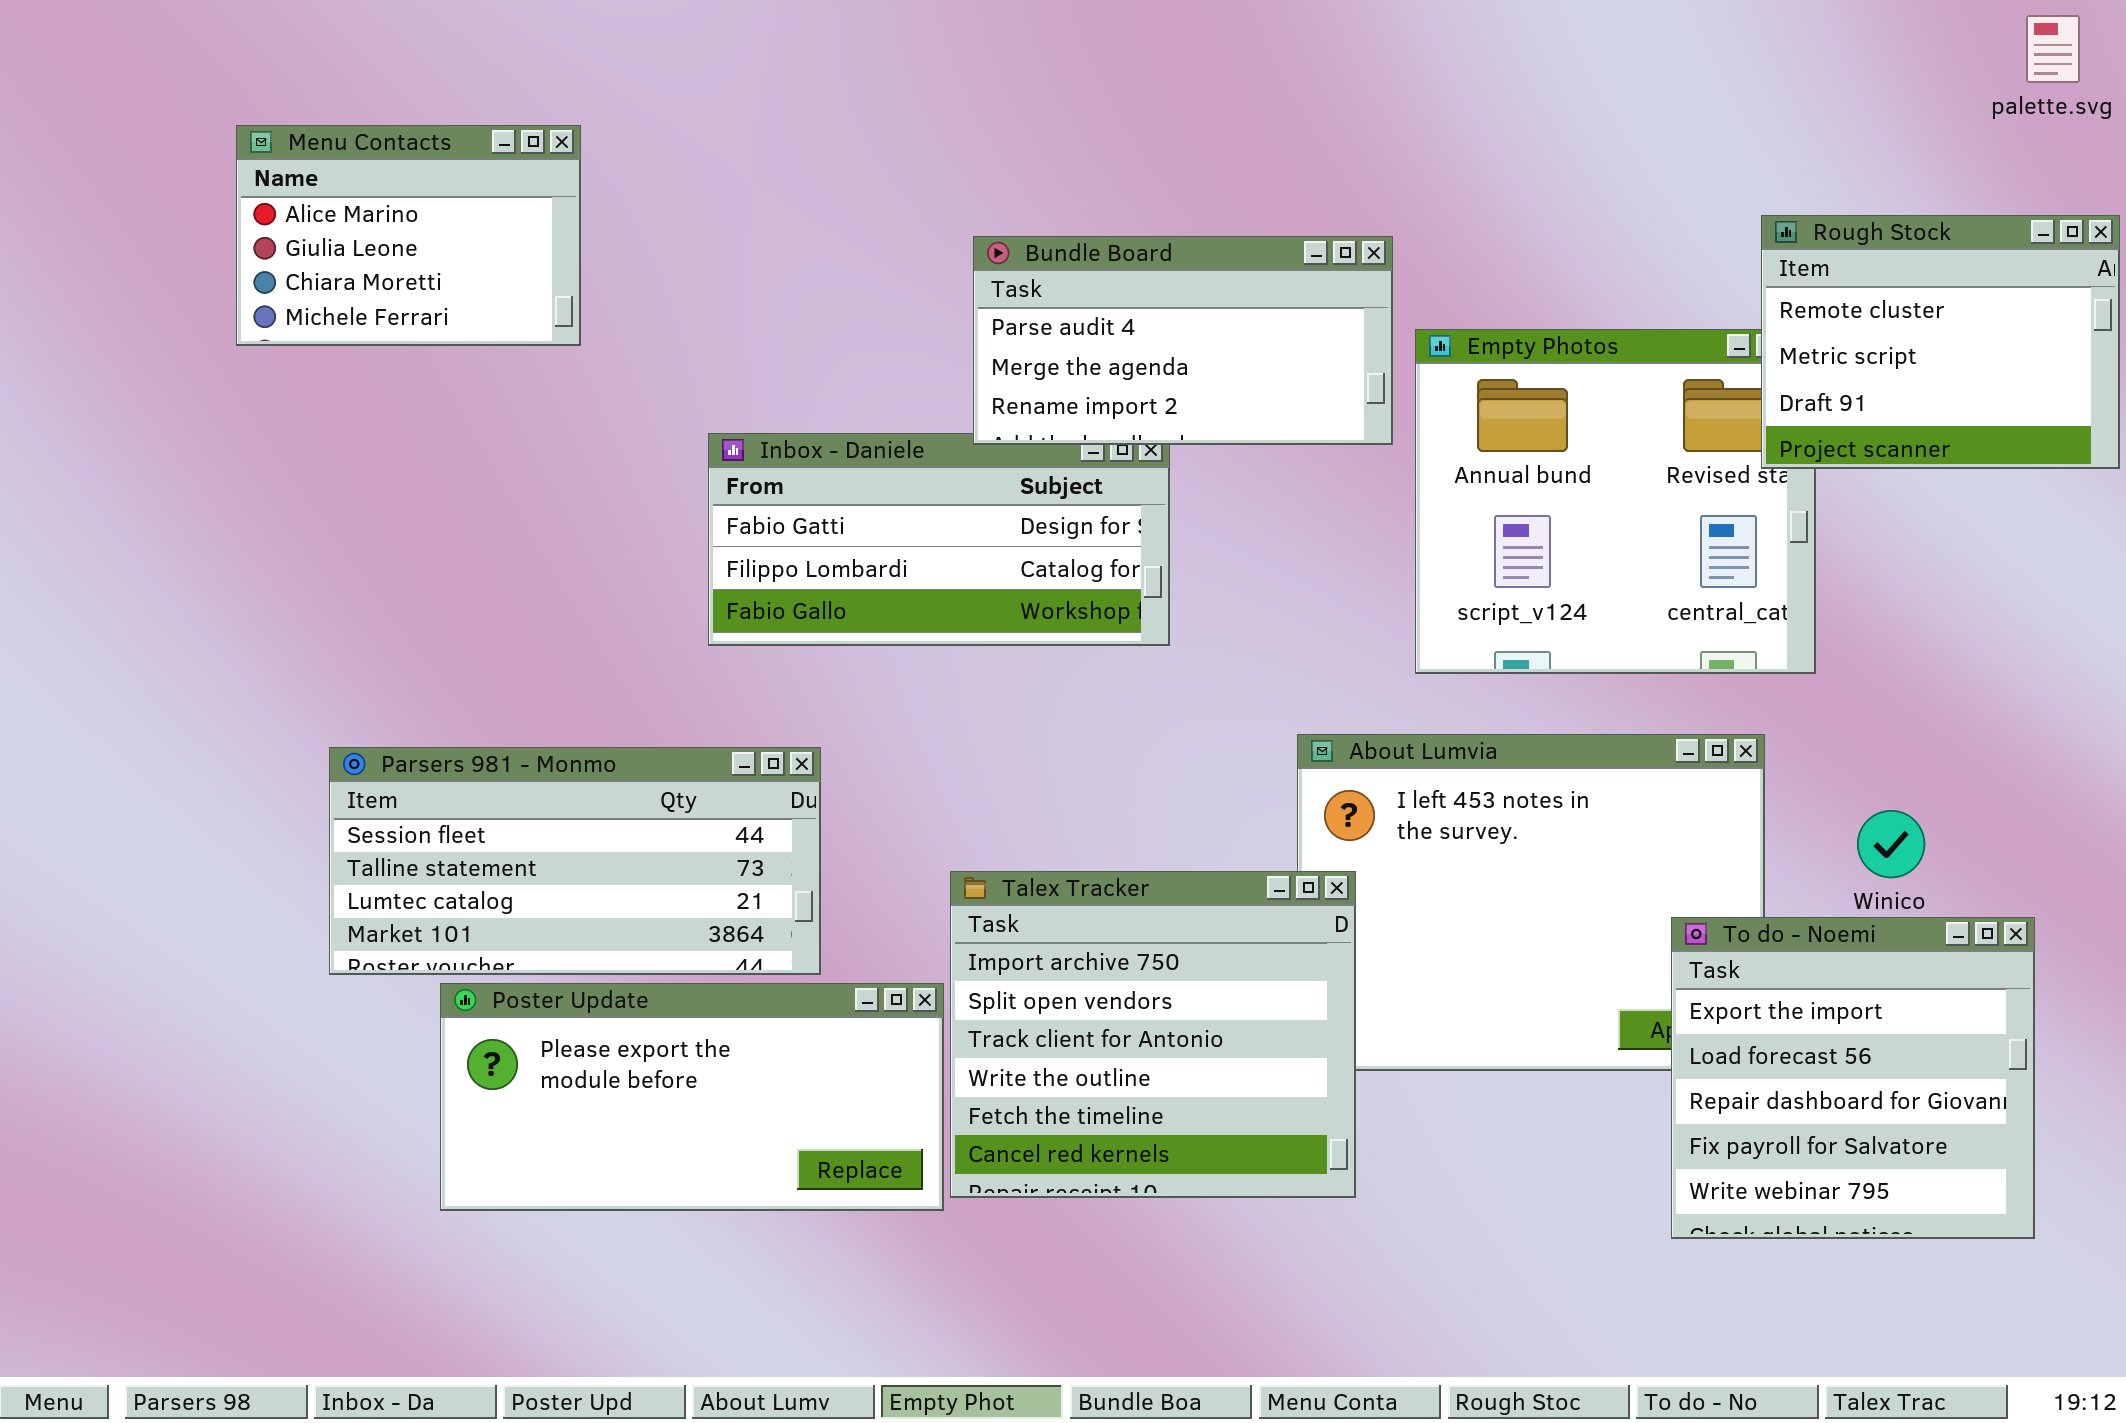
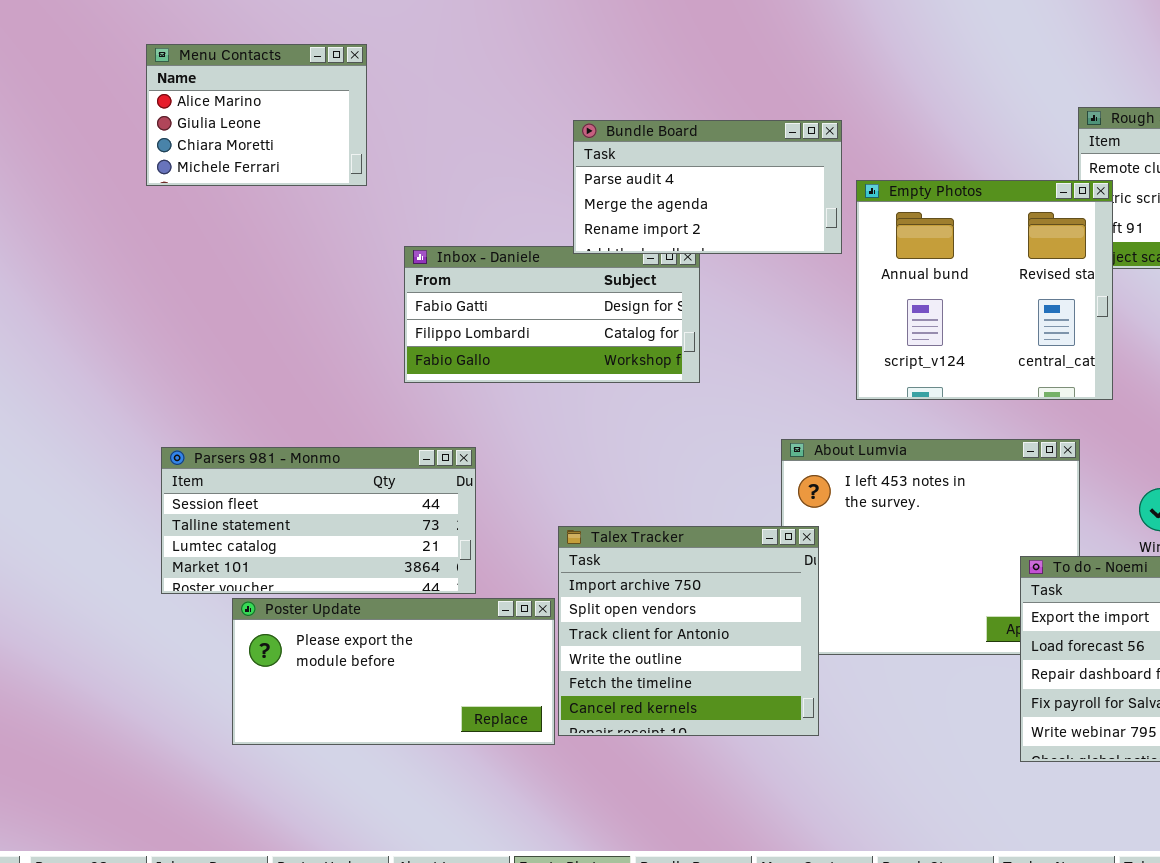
Menu Contacts: [236,125,581,346] -> [146,44,367,186], moved
Empty Photos: [1415,329,1816,674] -> [856,180,1113,400], raised

